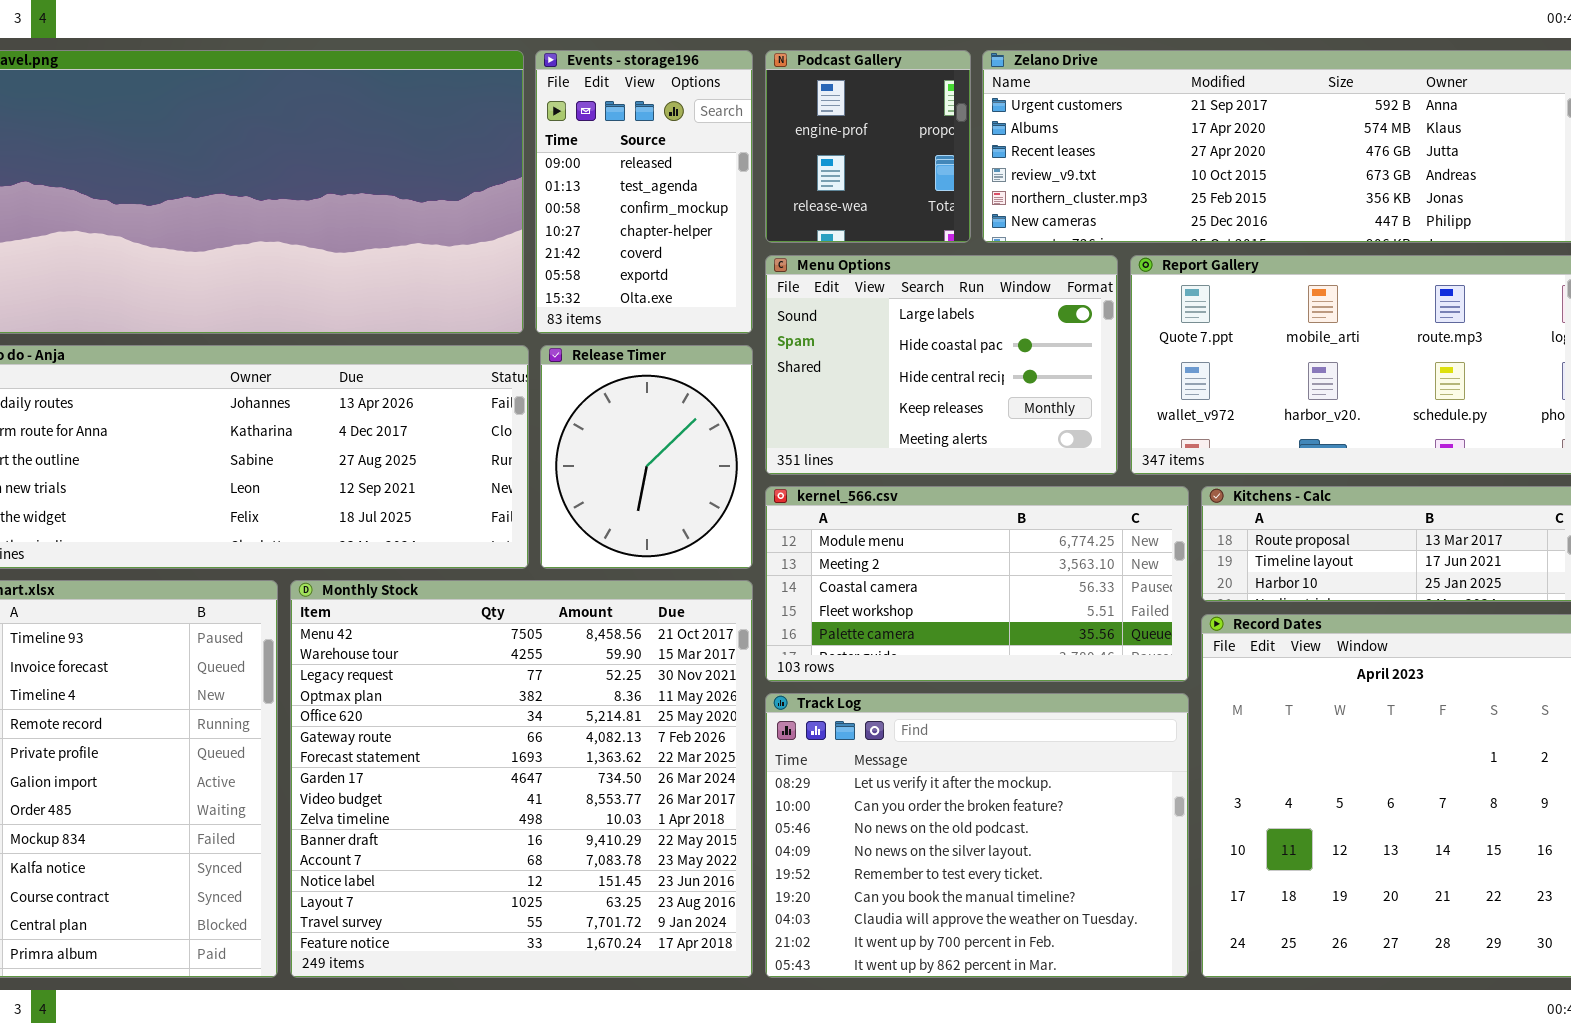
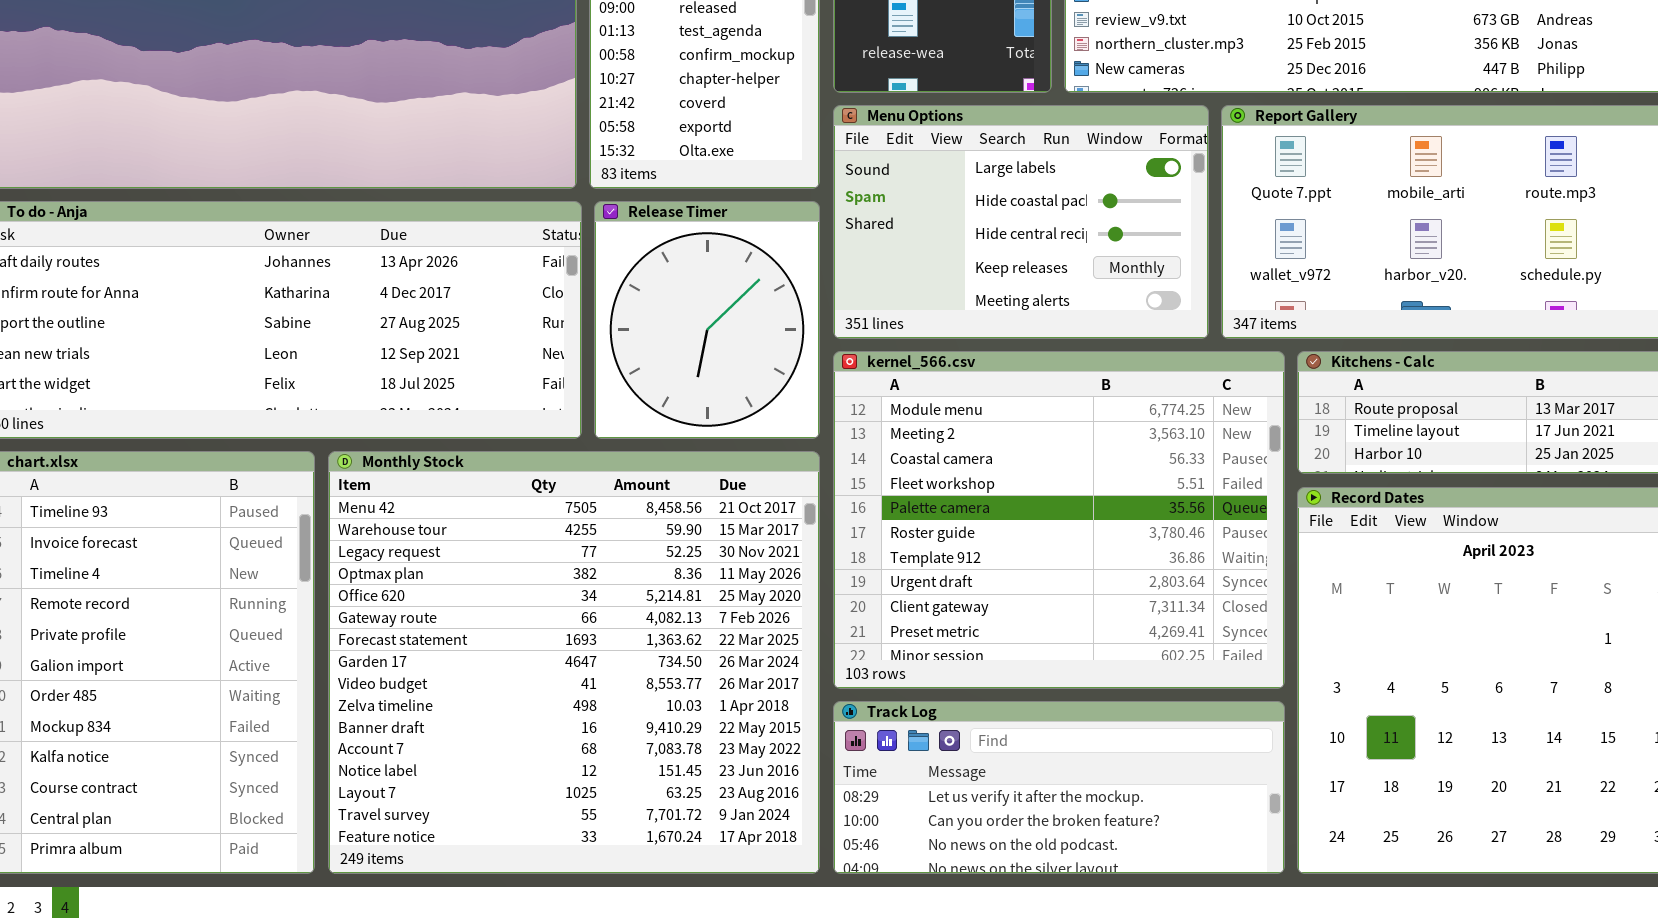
kernel_566.csv: [765,486,1189,682] -> [833,351,1285,689], resized
Track Log: [765,693,1189,978] -> [833,701,1285,874], resized

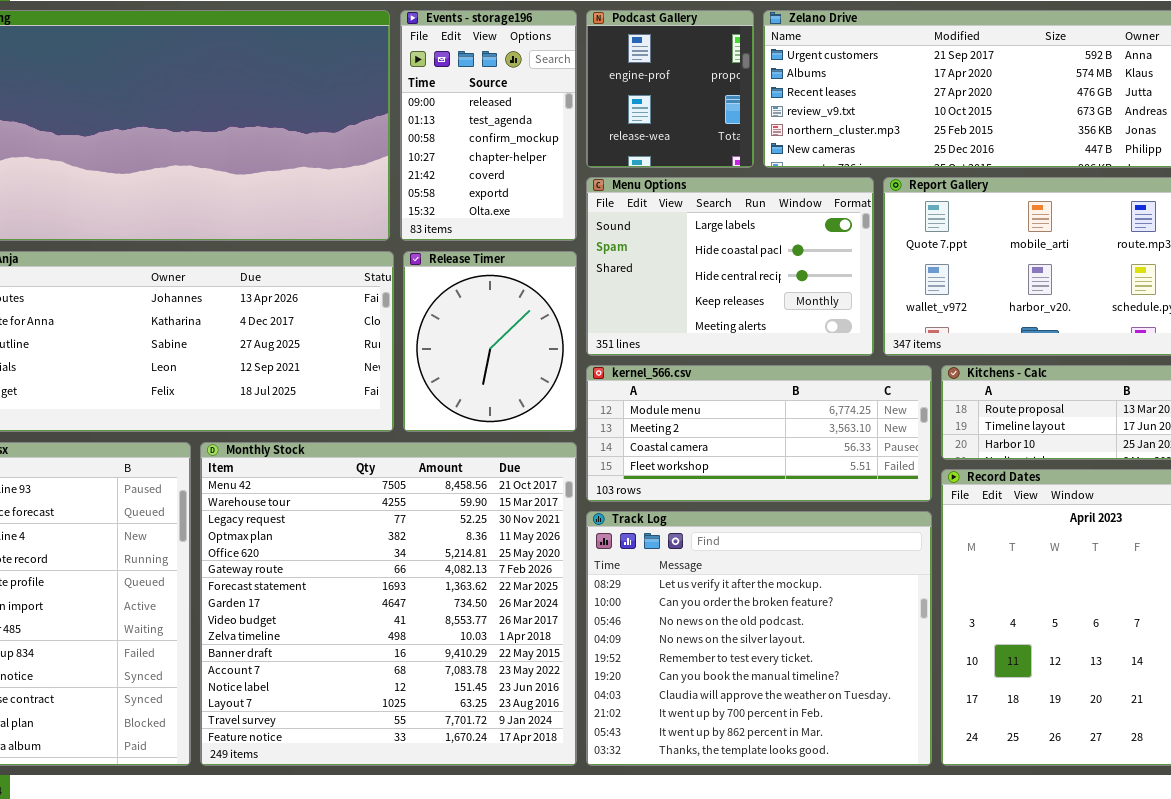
kernel_566.csv: [833,351,1285,689] -> [586,365,932,502], resized
Track Log: [833,701,1285,874] -> [586,511,932,766], resized

